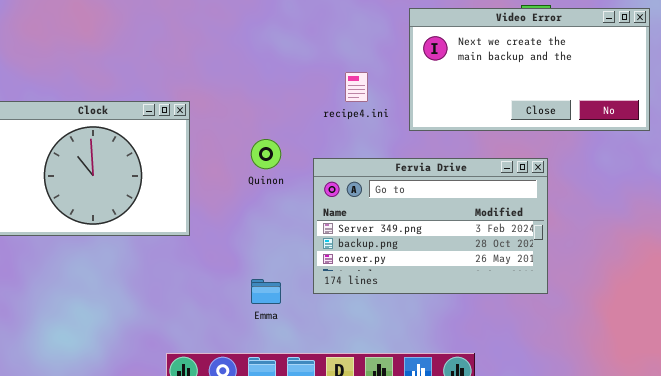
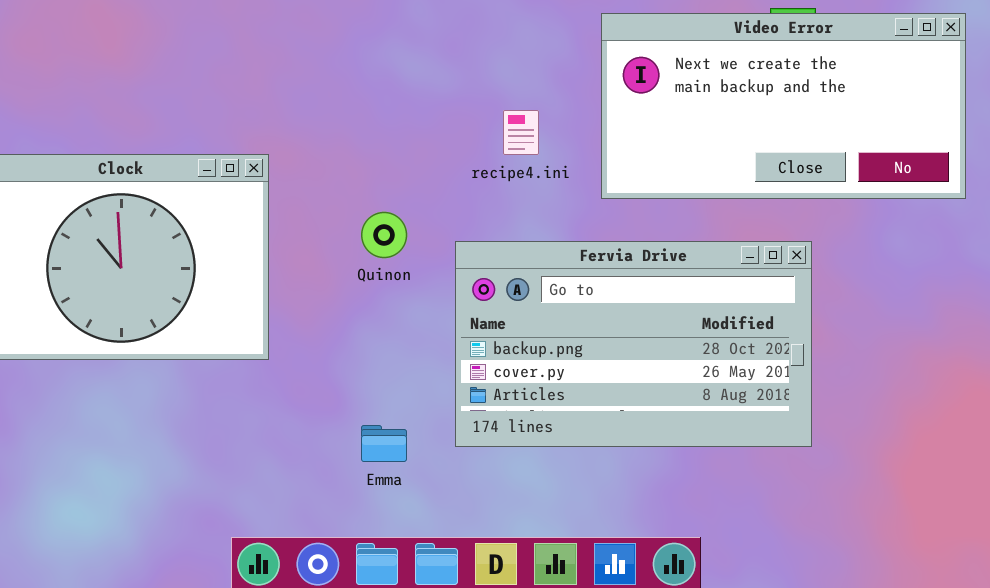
Fervia Drive: [313,158,548,294] -> [455,241,812,447], scrolled down 1 row

